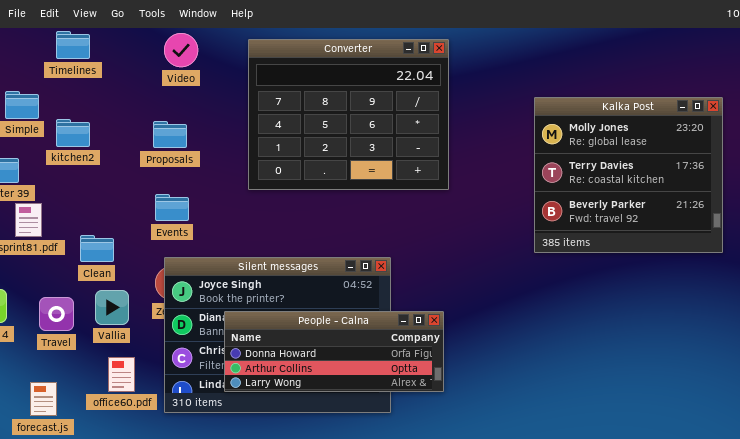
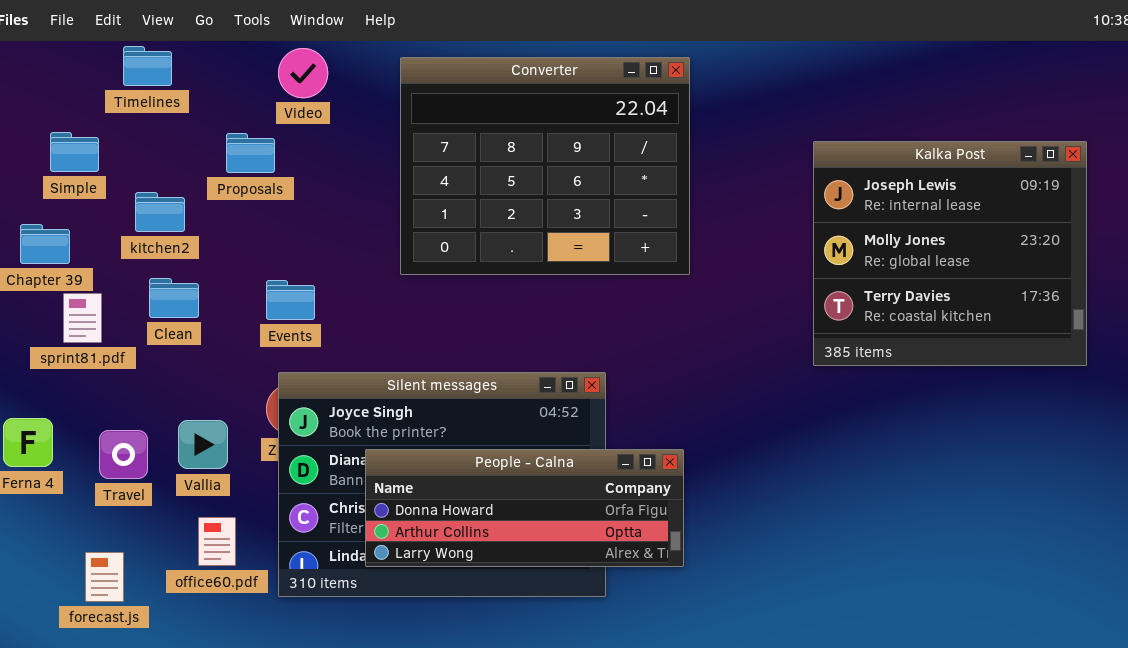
Kalka Post: [534,97,723,253] -> [813,141,1087,366], scrolled up 1 row
kitchen2: [56,119,90,147] -> [135,192,185,232], moved
Proposals: [153,121,187,148] -> [226,133,275,173], moved
Clean: [80,235,114,262] -> [149,278,199,318], moved

